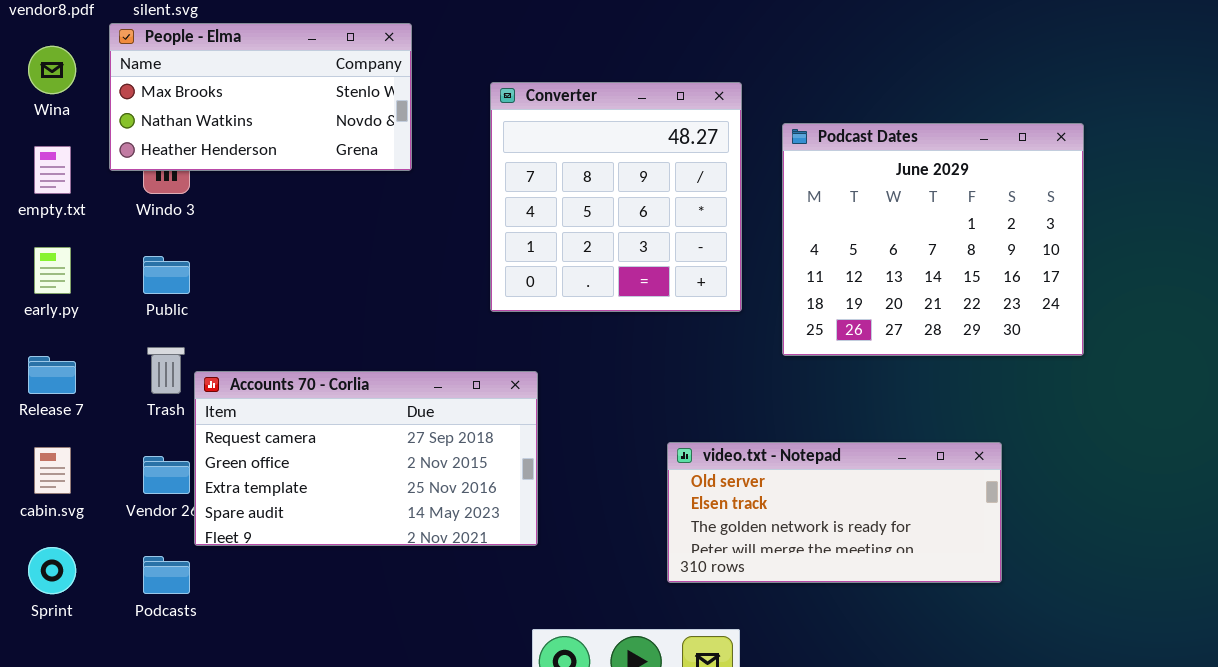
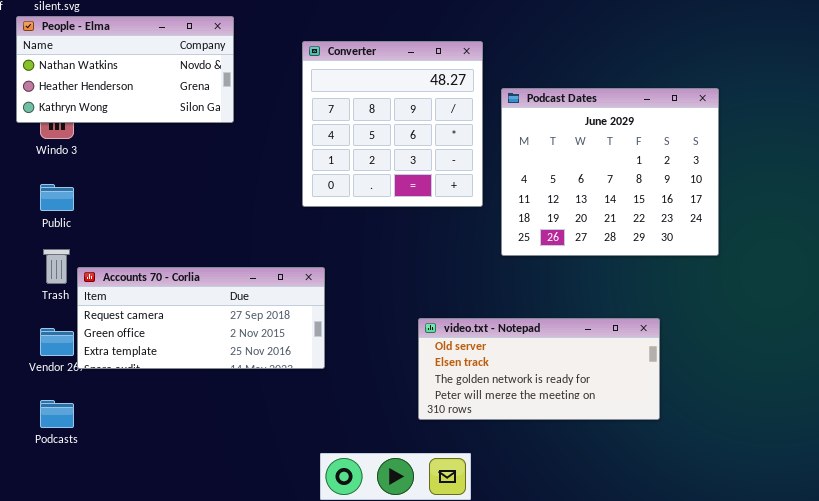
People - Elma: [109,23,412,171] -> [16,16,234,123], scrolled down 1 row
Converter: [490,82,742,312] -> [302,41,483,207], moved
Accounts 70 - Corlia: [194,371,538,546] -> [77,267,325,369], resized

